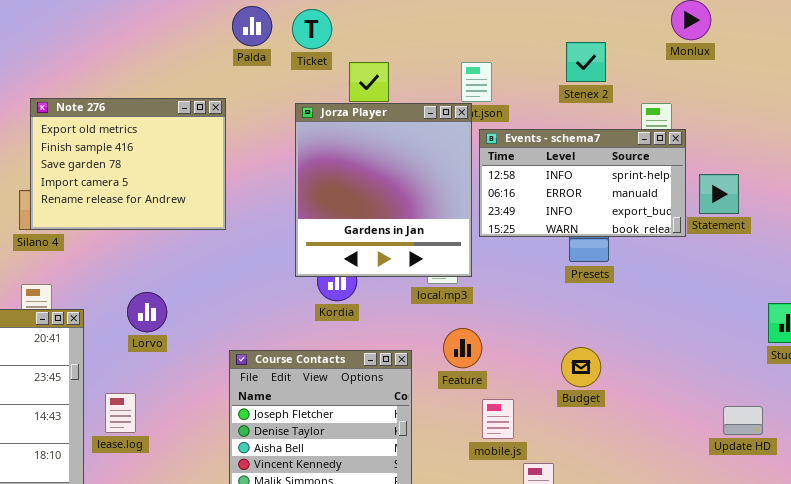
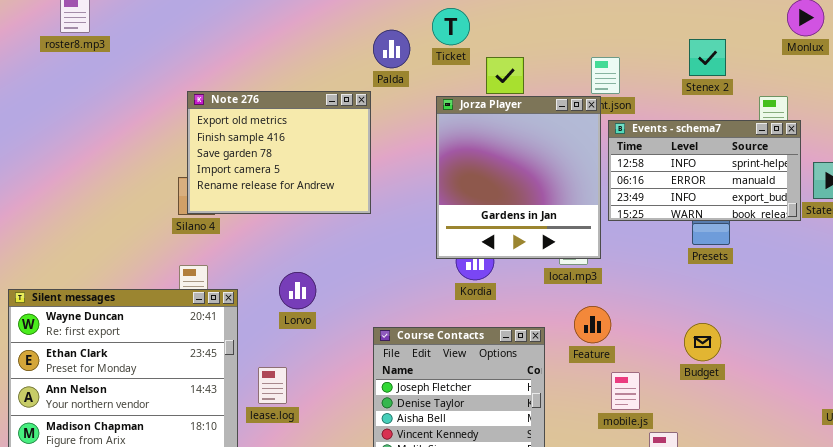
Palda: [232,6,272,46] -> [373,30,410,68], moved

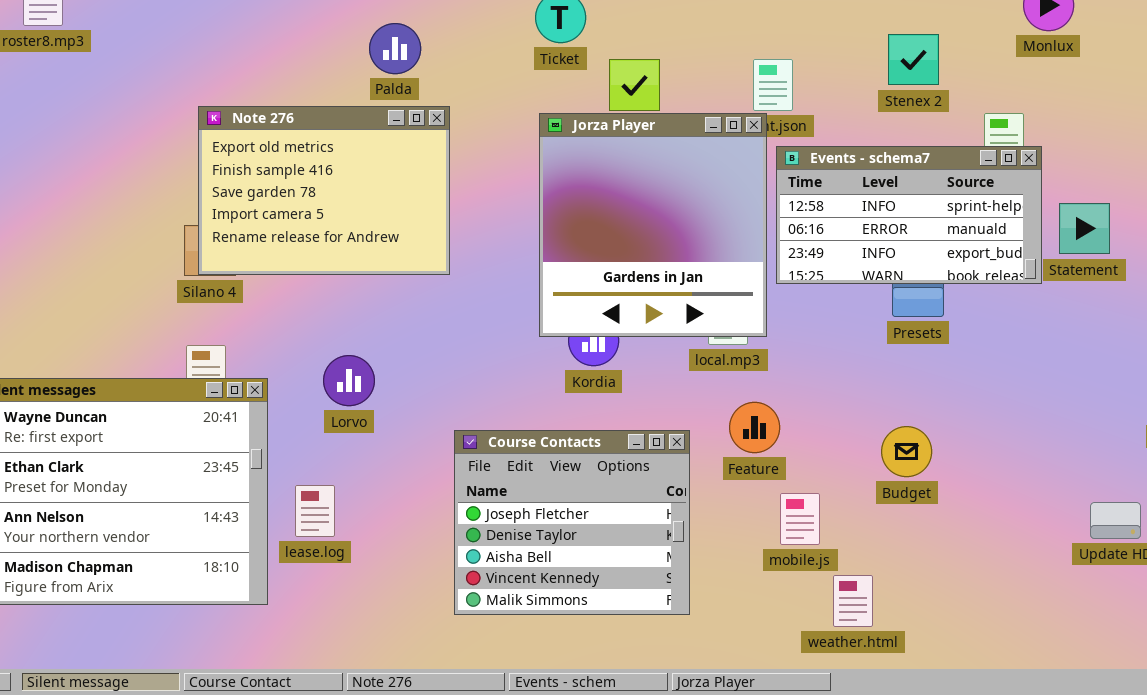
Palda: [373,30,410,68] -> [369,23,421,74], moved

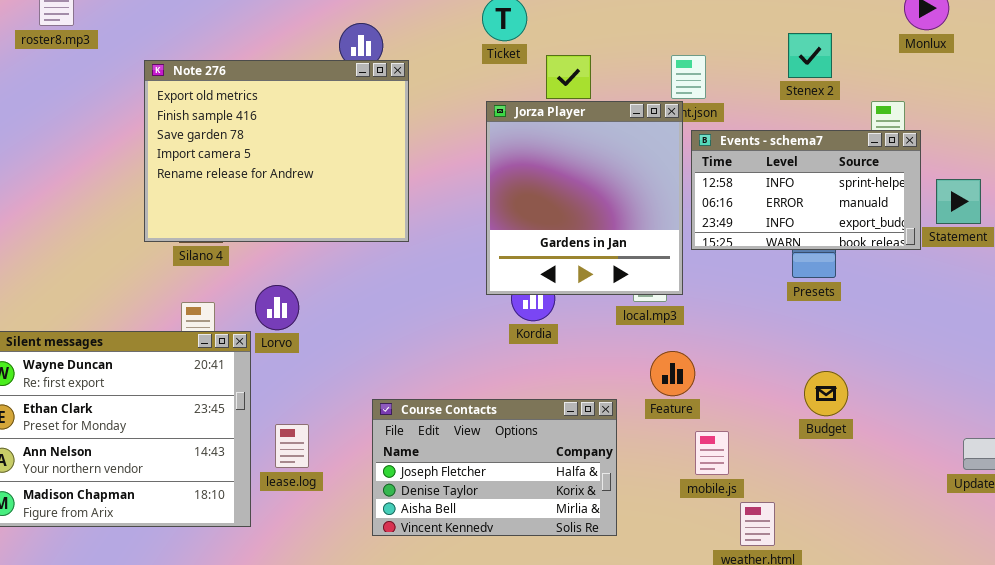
Note 276: [198,106,450,275] -> [144,60,409,242], resized
Lorvo: [323,355,375,406] -> [255,285,299,330], moved
Budget: [881,426,932,477] -> [804,371,848,416], moved
Course Contacts: [454,430,690,615] -> [372,399,617,536], resized

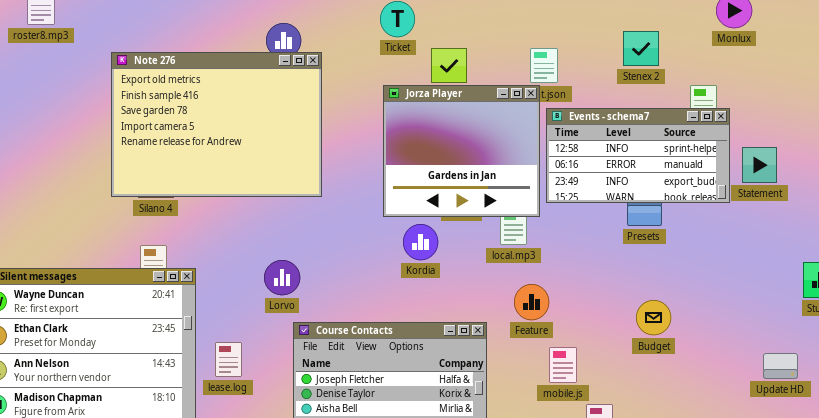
Jorza Player: [486,101,683,295] -> [383,85,540,217], resized
Lorvo: [255,285,299,330] -> [264,260,300,295], moved

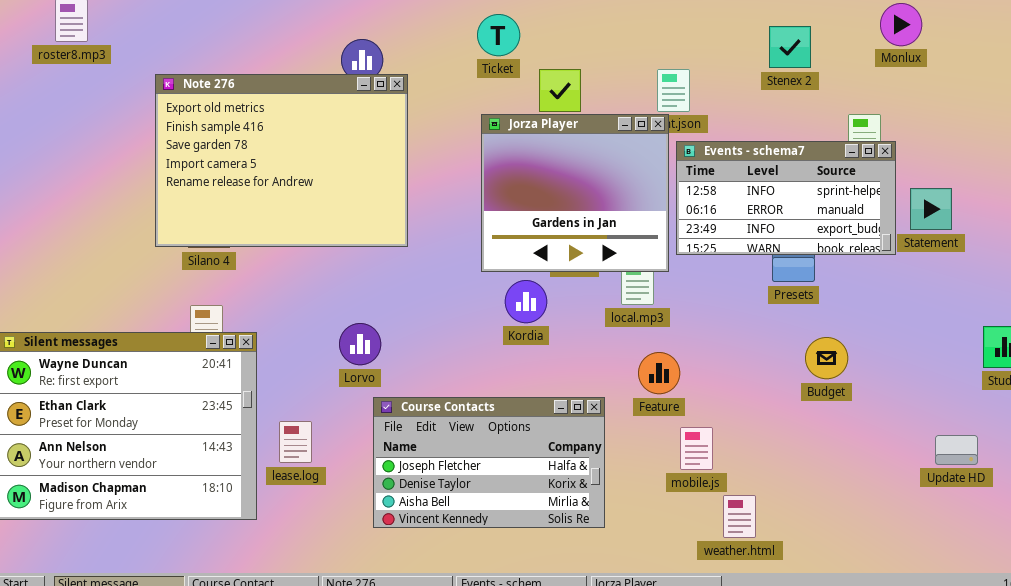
Stenex 2: [623,31,659,66] -> [769,26,811,68], moved
Budget: [636,300,671,335] -> [805,337,848,379], moved

